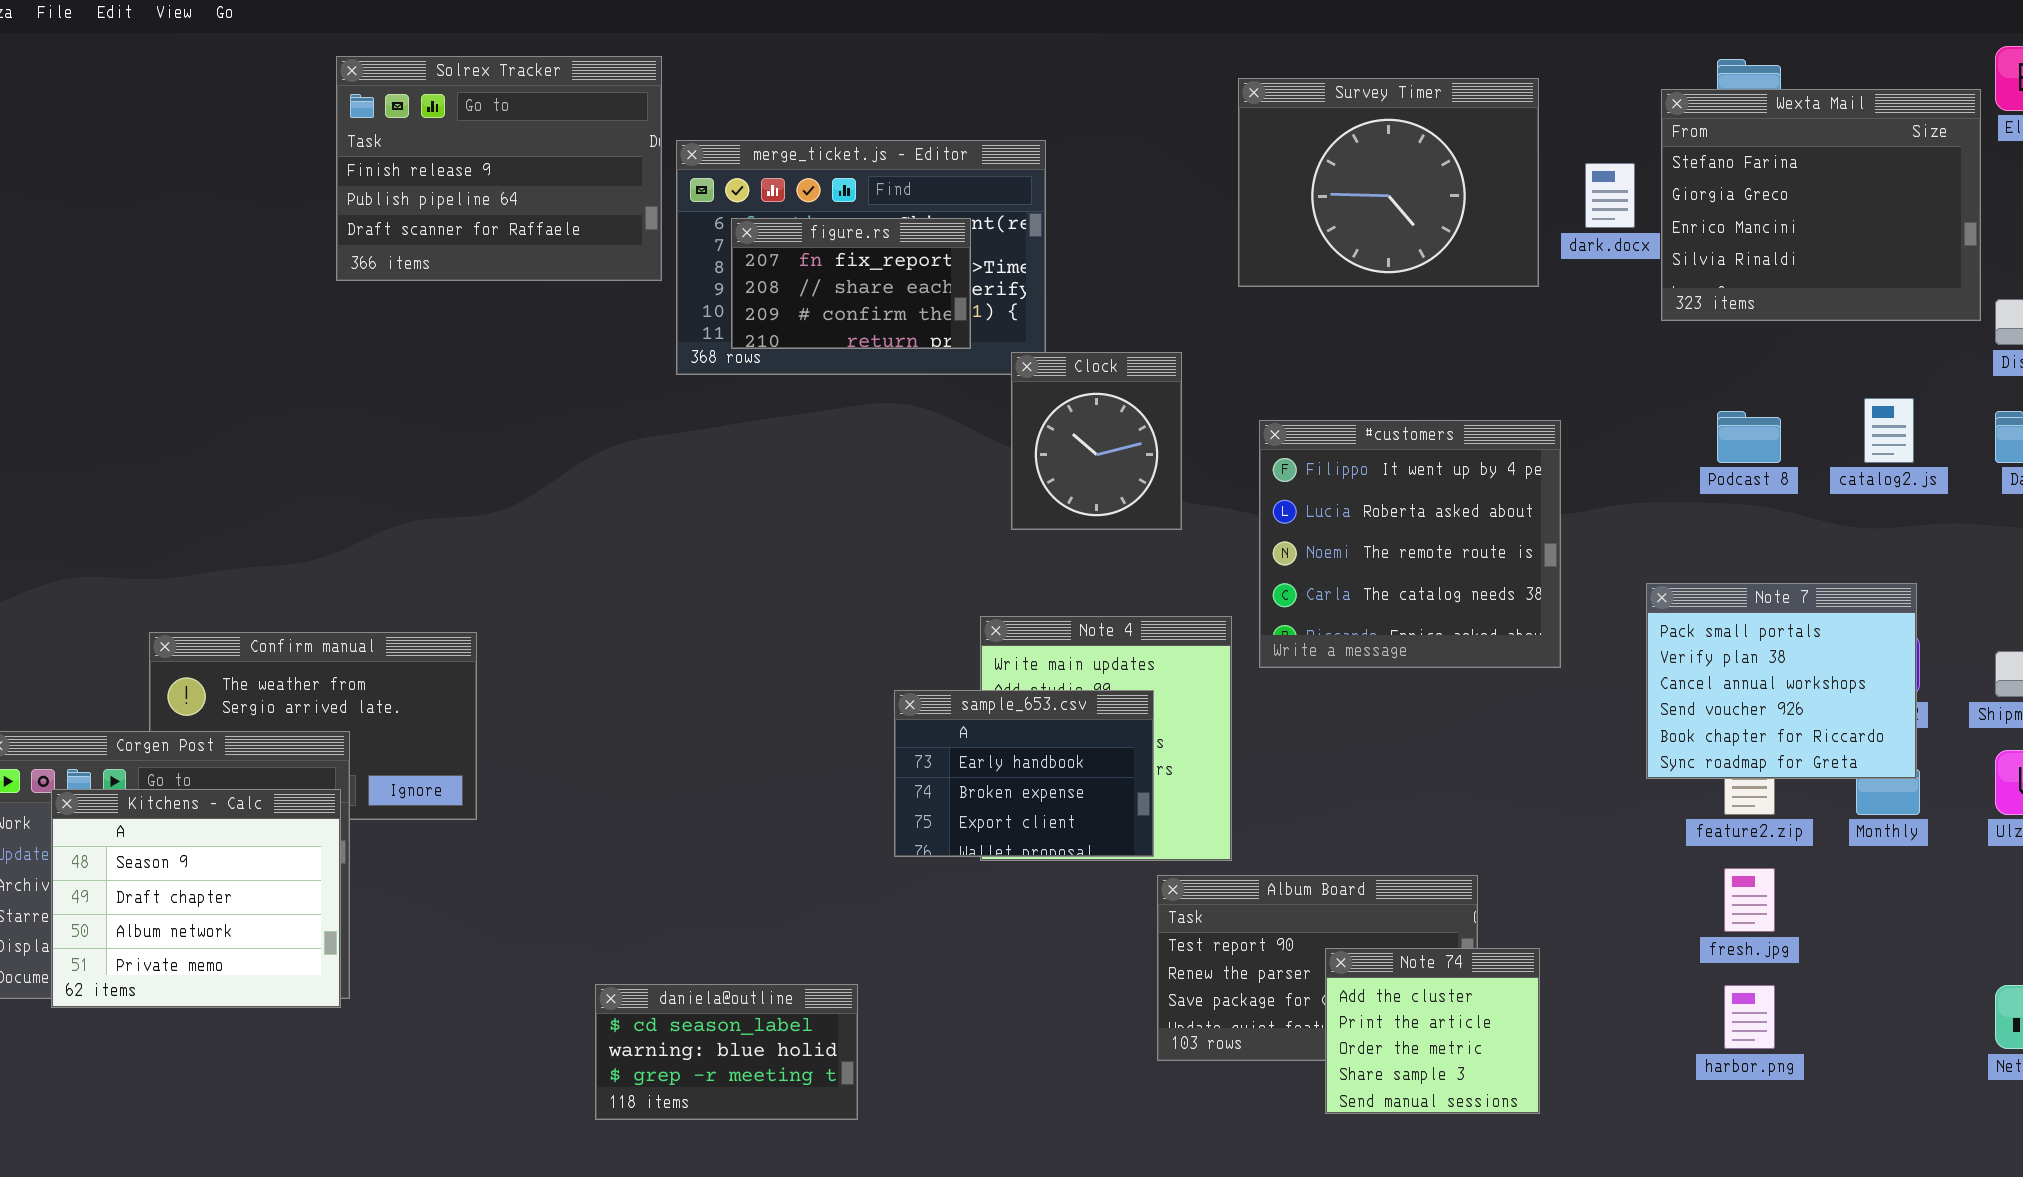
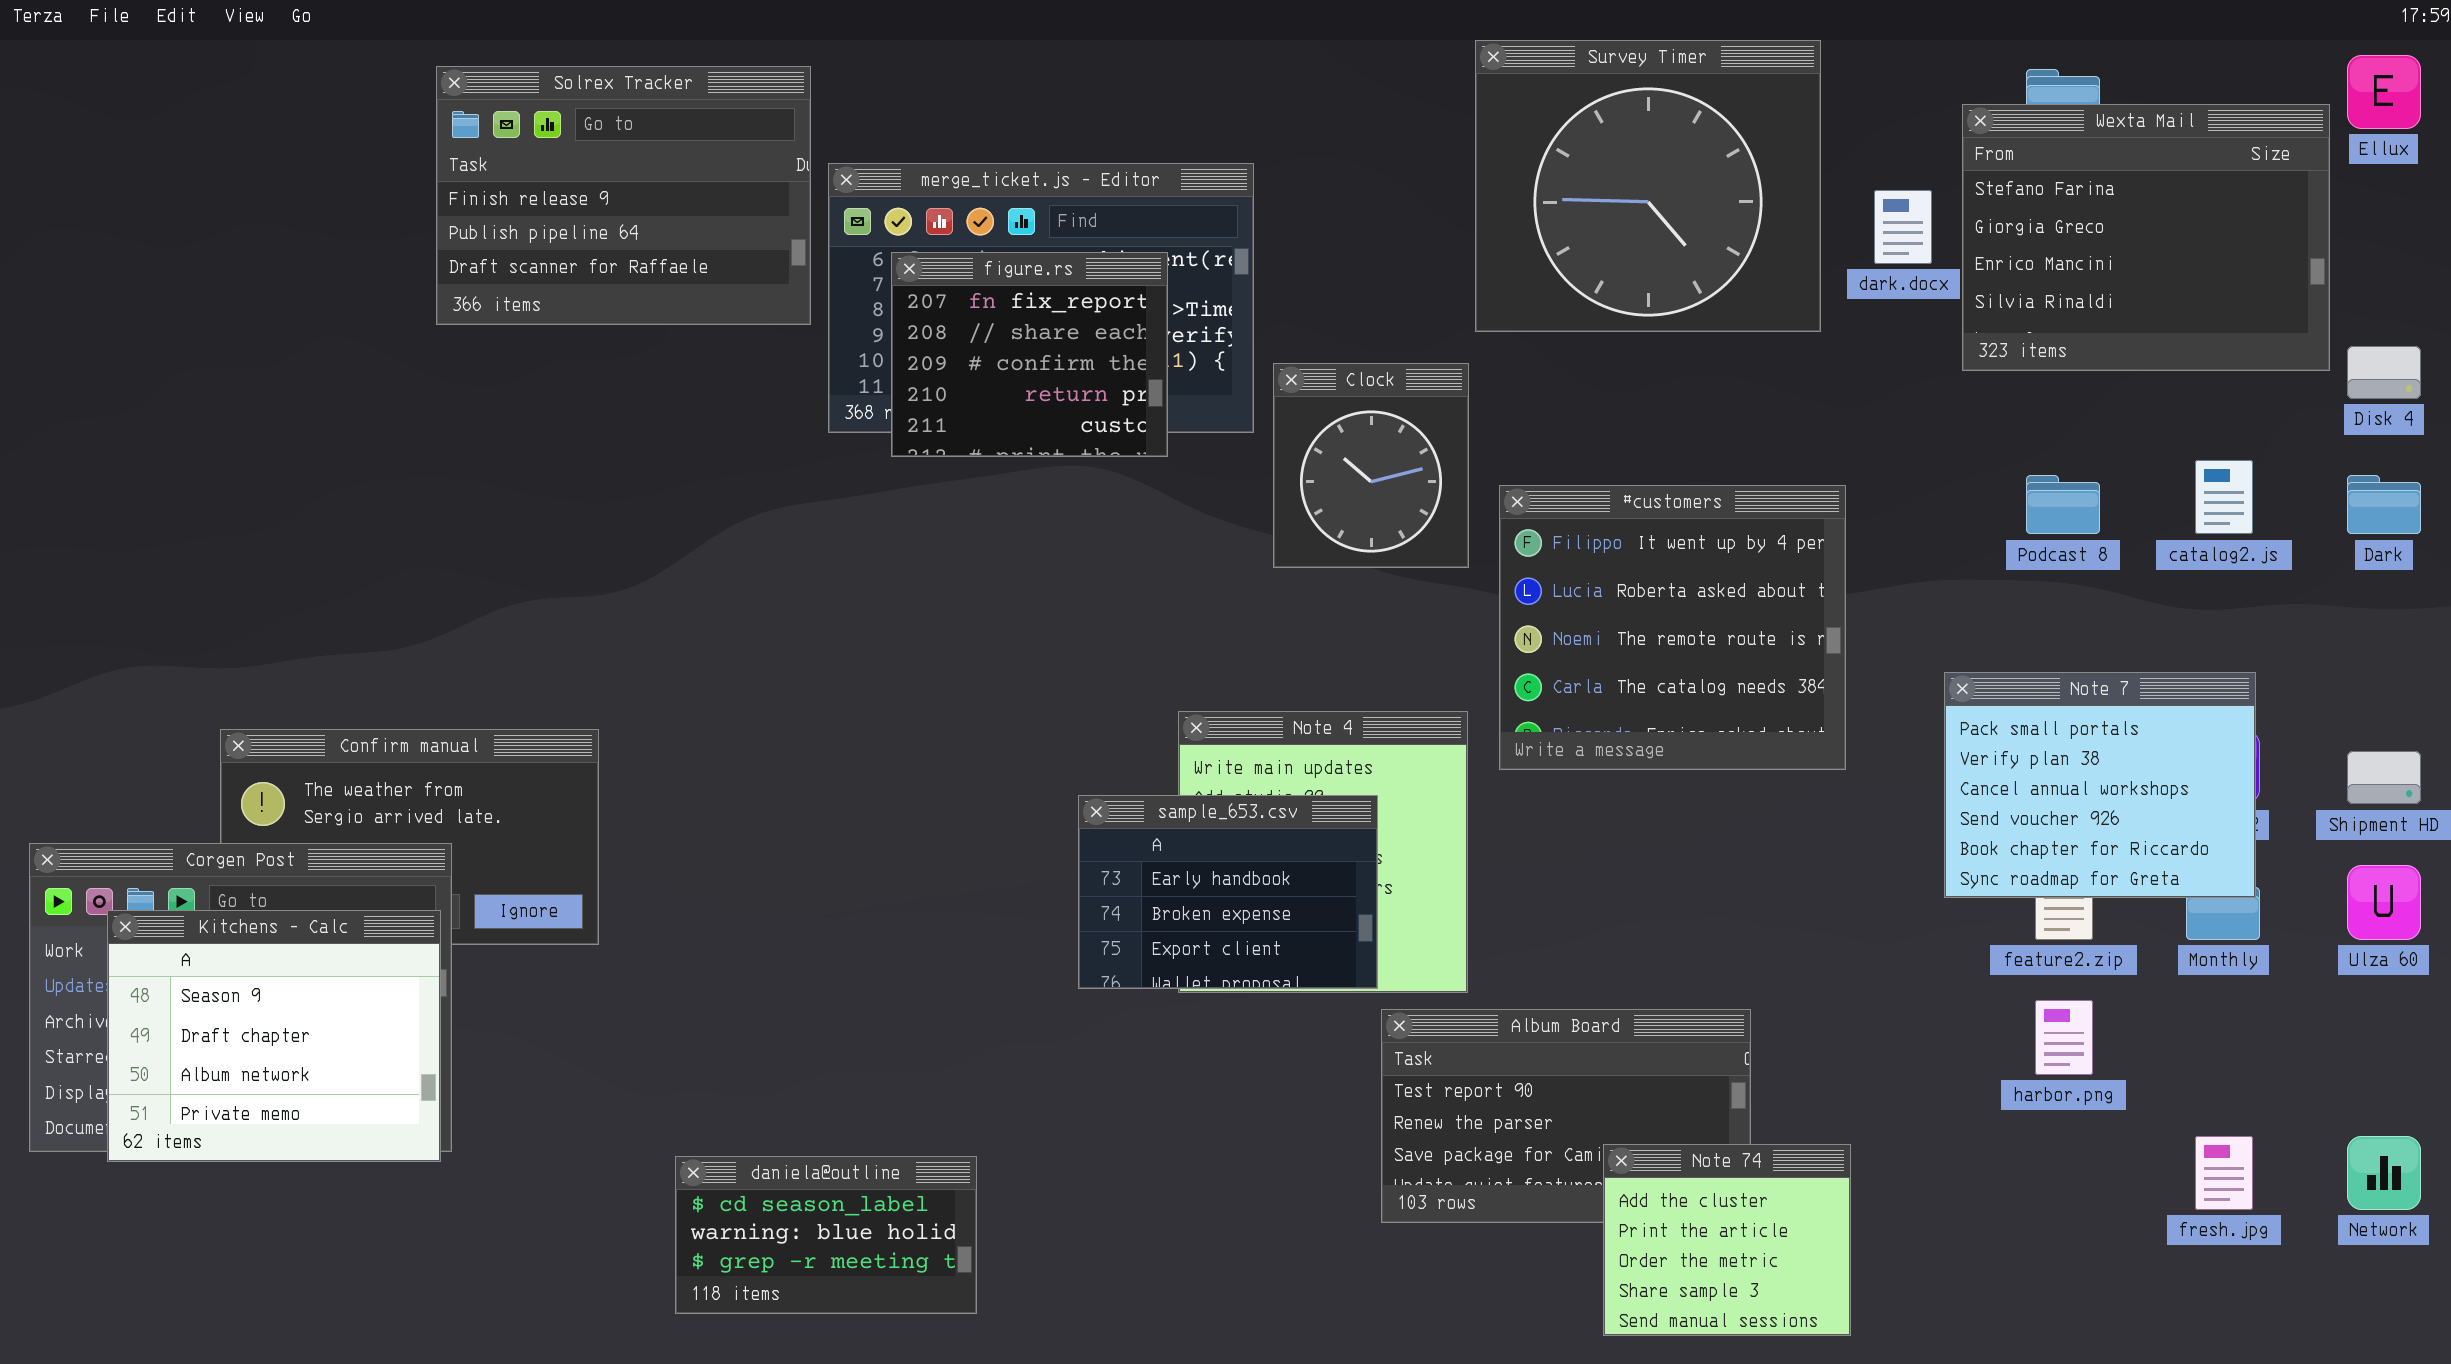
Survey Timer: [1238,78,1539,287] -> [1475,40,1821,332], resized
figure.rs: [731,218,971,349] -> [891,252,1168,457], resized
Clock: [1011,352,1182,530] -> [1273,363,1469,568], moved
fresh.jpg: [1724,868,1775,932] -> [2195,1136,2253,1210], moved
Note 74: [1325,948,1540,1114] -> [1603,1144,1851,1336], moved
daniela@outline: [595,984,858,1120] -> [675,1156,977,1314], moved
harbor.png: [1724,985,1775,1049] -> [2035,1000,2093,1075], moved

